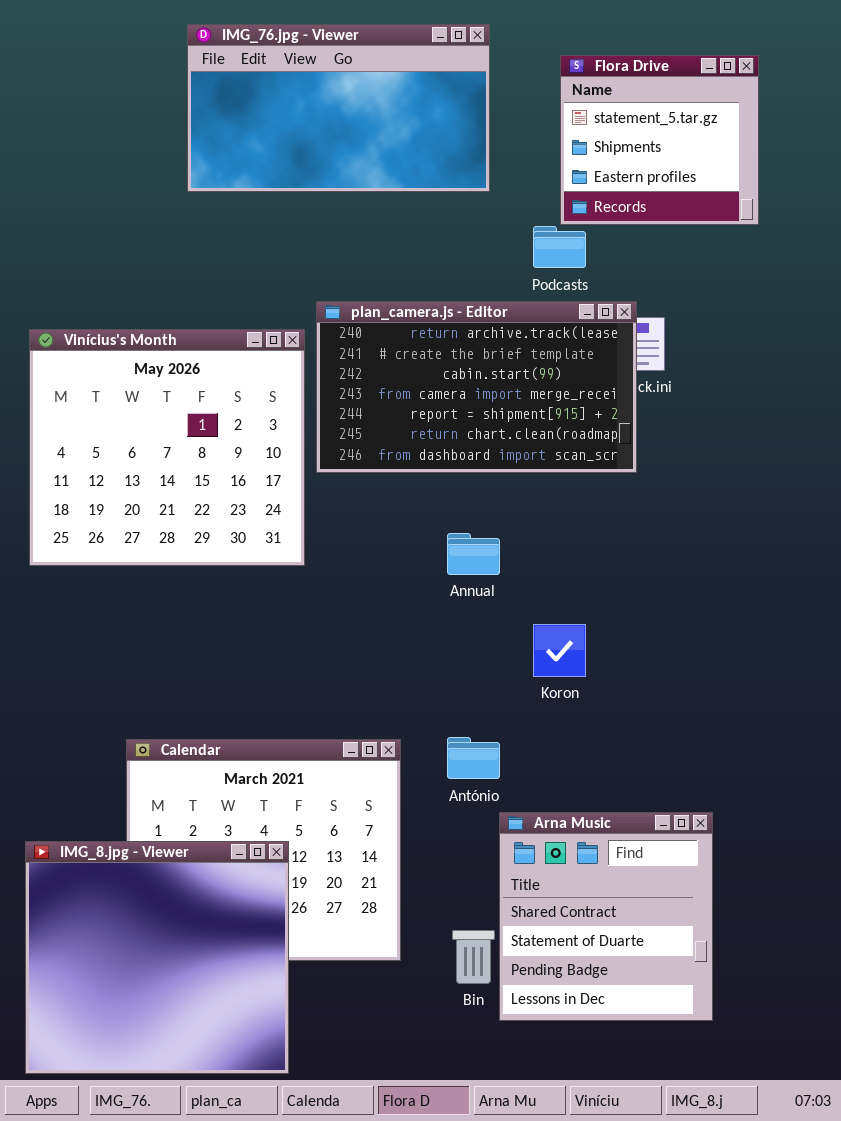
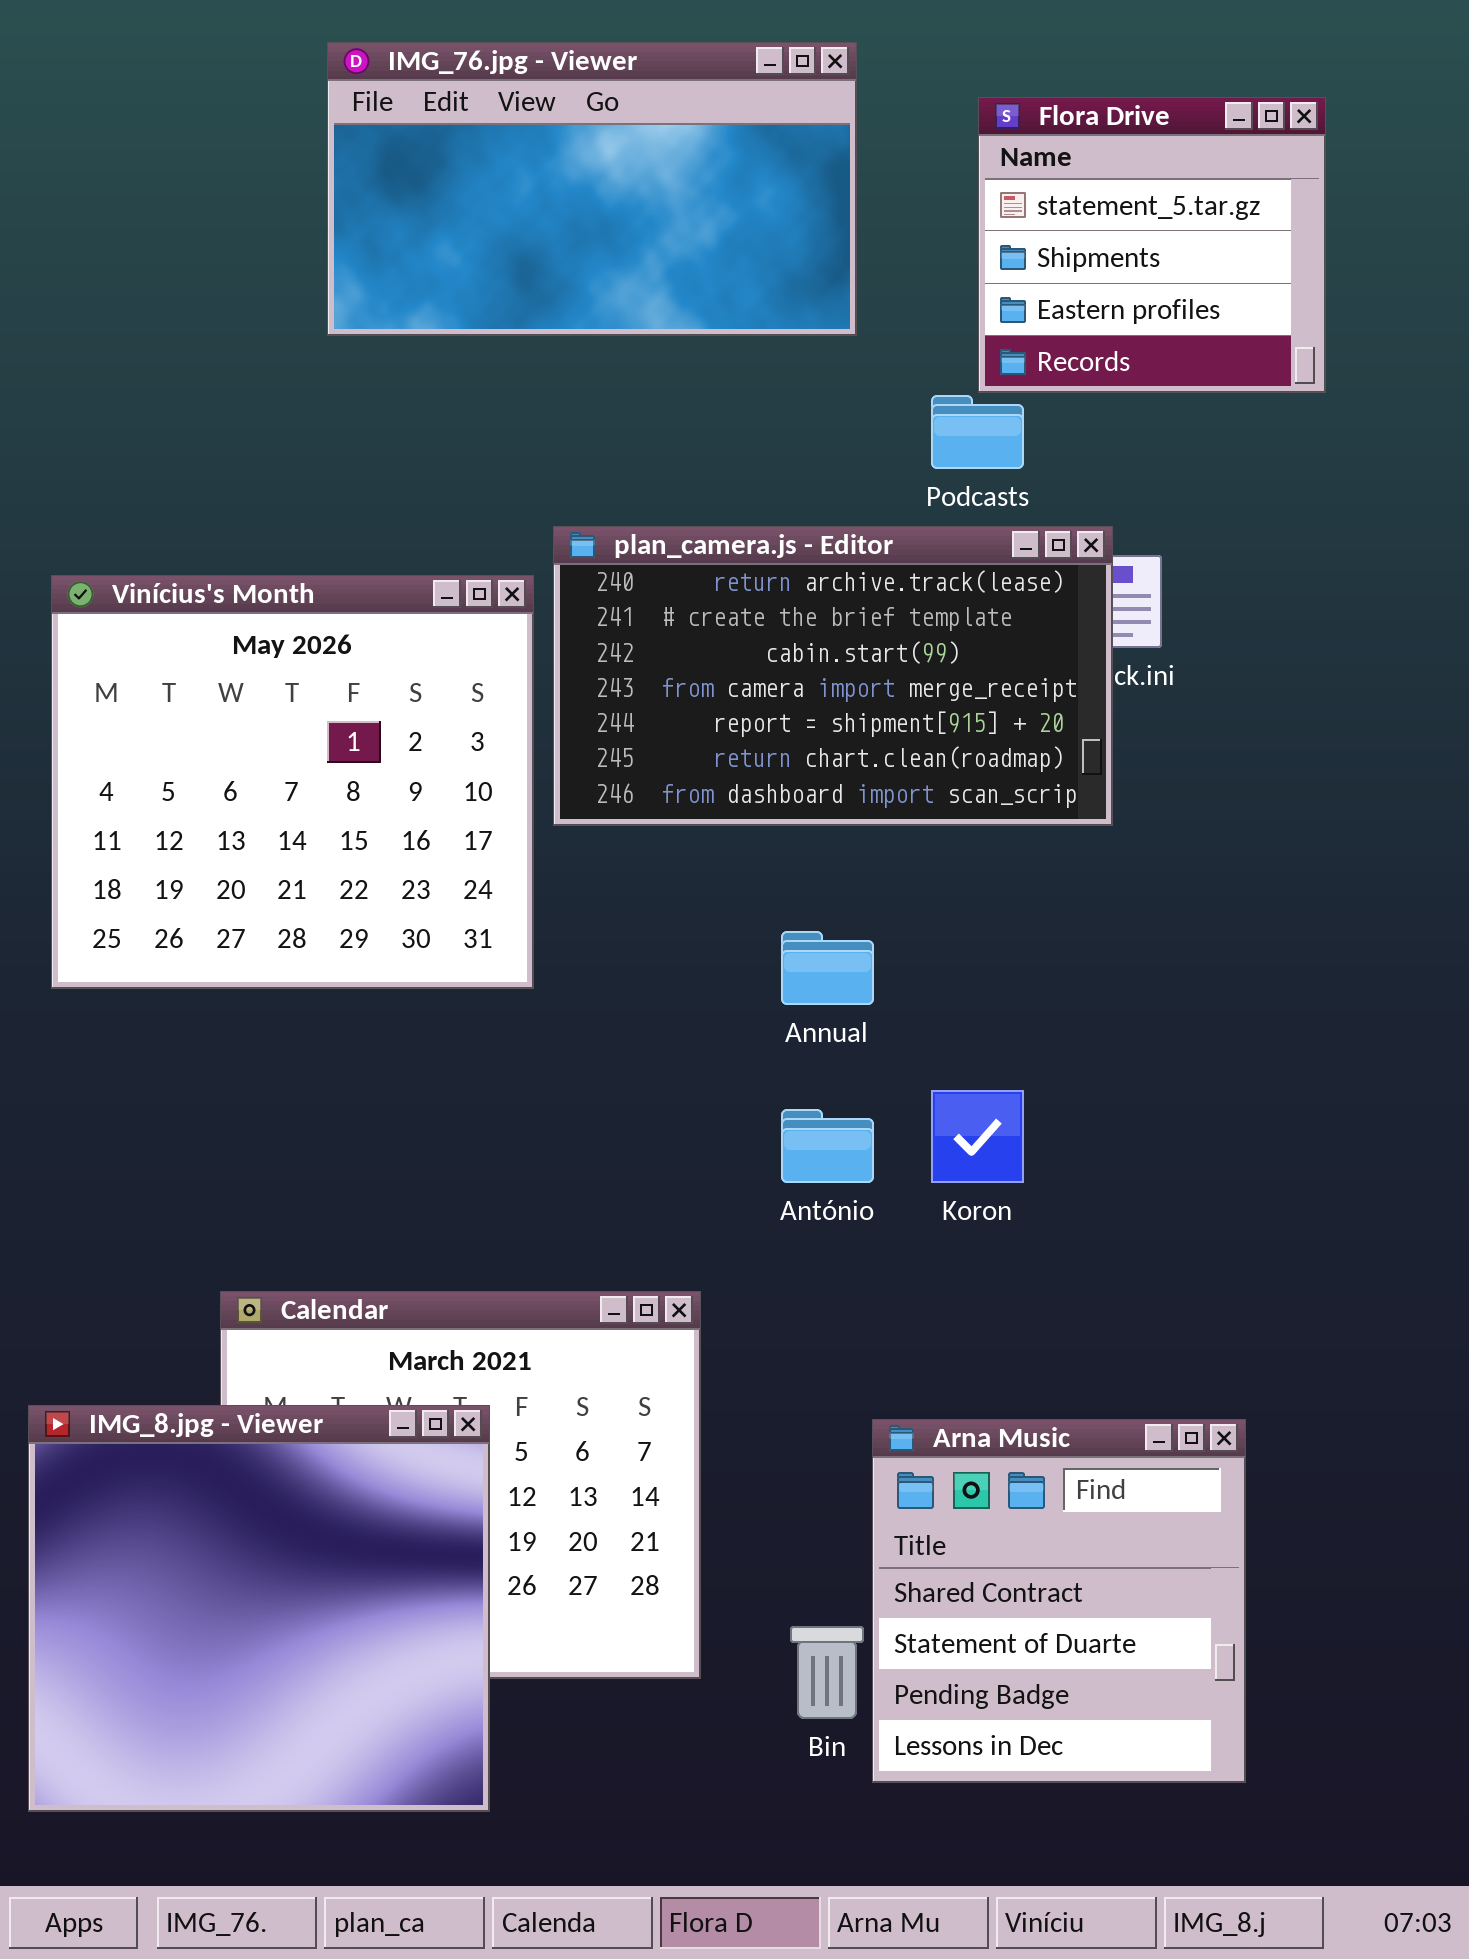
António: [447,737,500,779] -> [781,1109,874,1183], moved
IMG_8.jpg - Viewer: [25,841,289,1074] -> [28,1405,490,1812], moved

